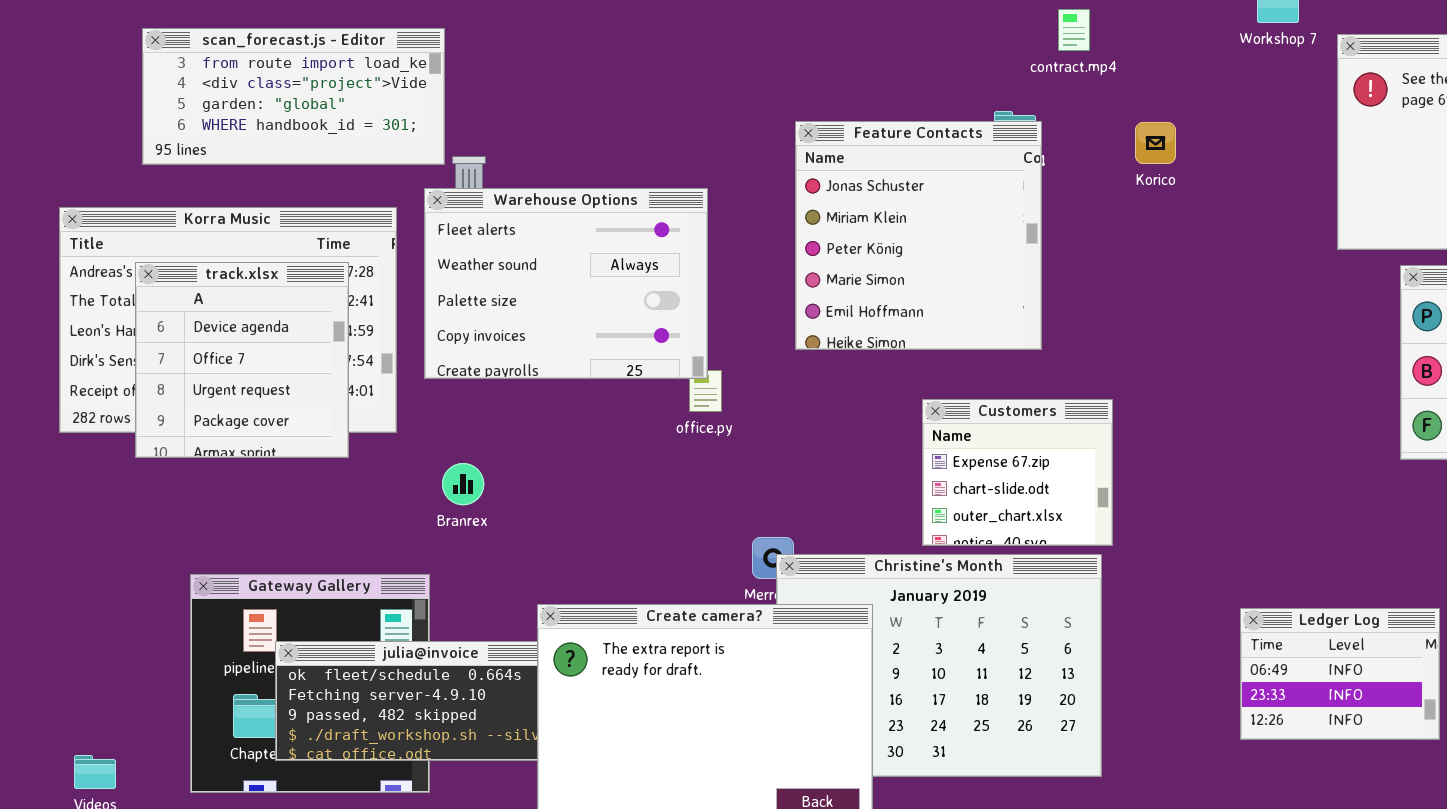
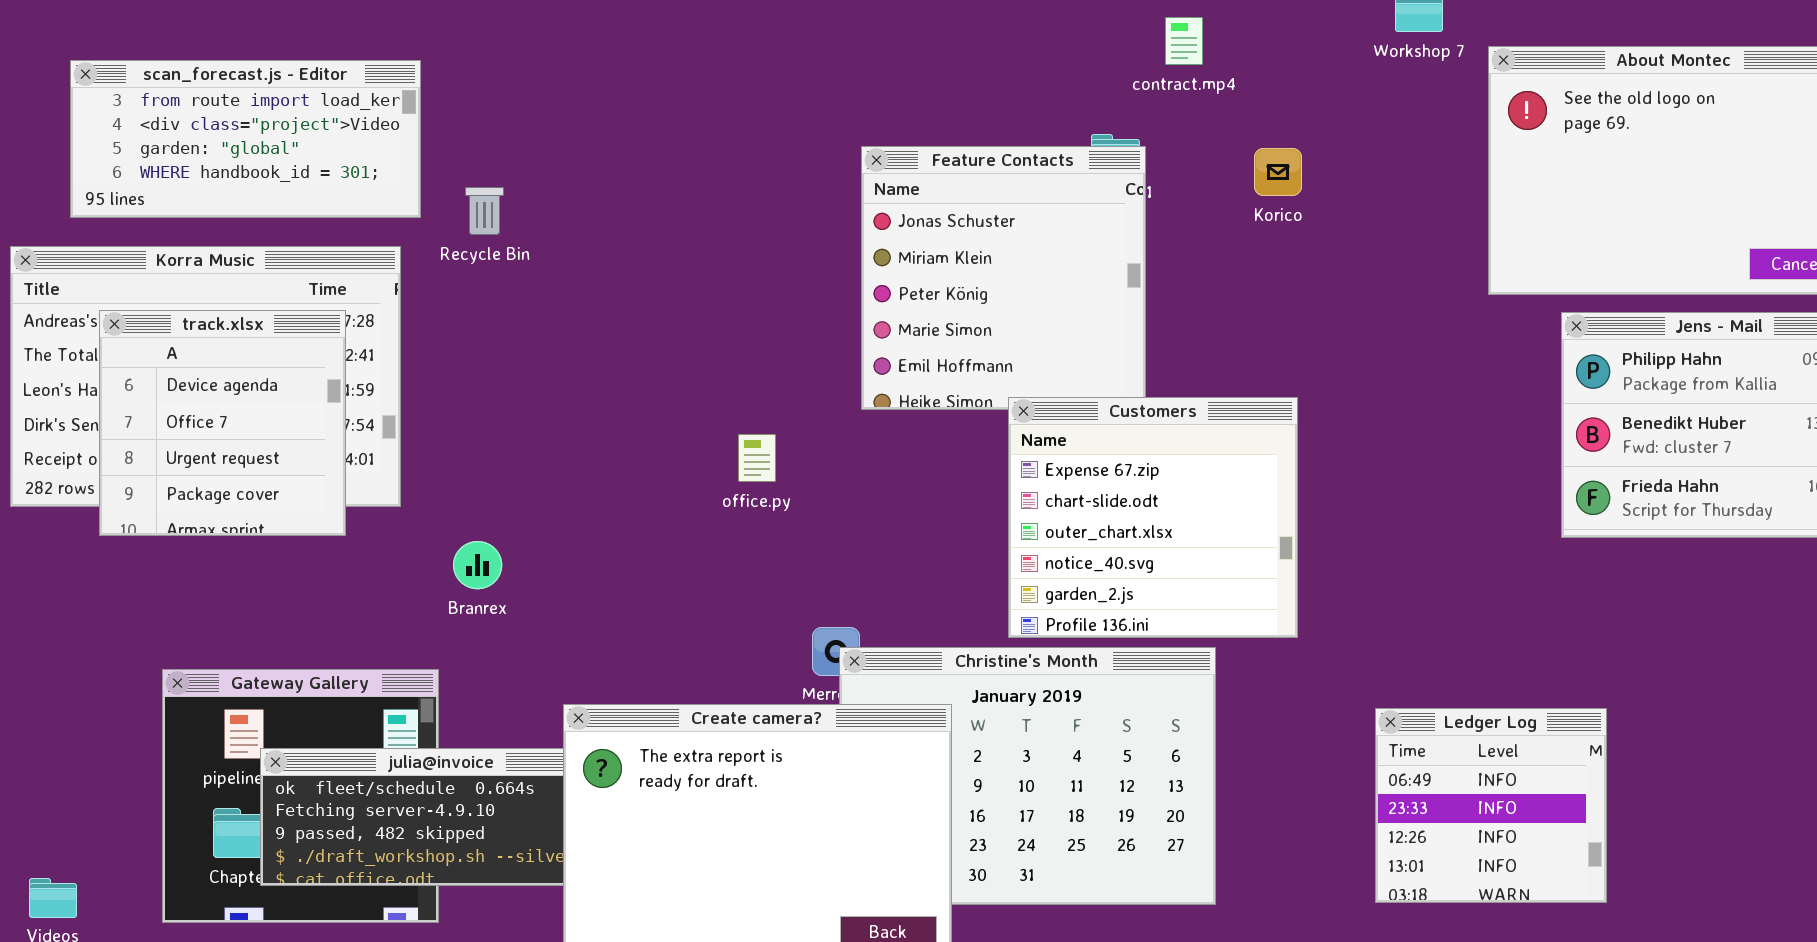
scan_forecast.js - Editor: [142,28,445,165] -> [70,60,421,218], moved
Warehouse Options: [424,188,708,379] -> none, closed
Customers: [922,399,1113,546] -> [1008,397,1298,638], resized
Ledger Log: [1240,608,1440,740] -> [1375,708,1607,903], resized

